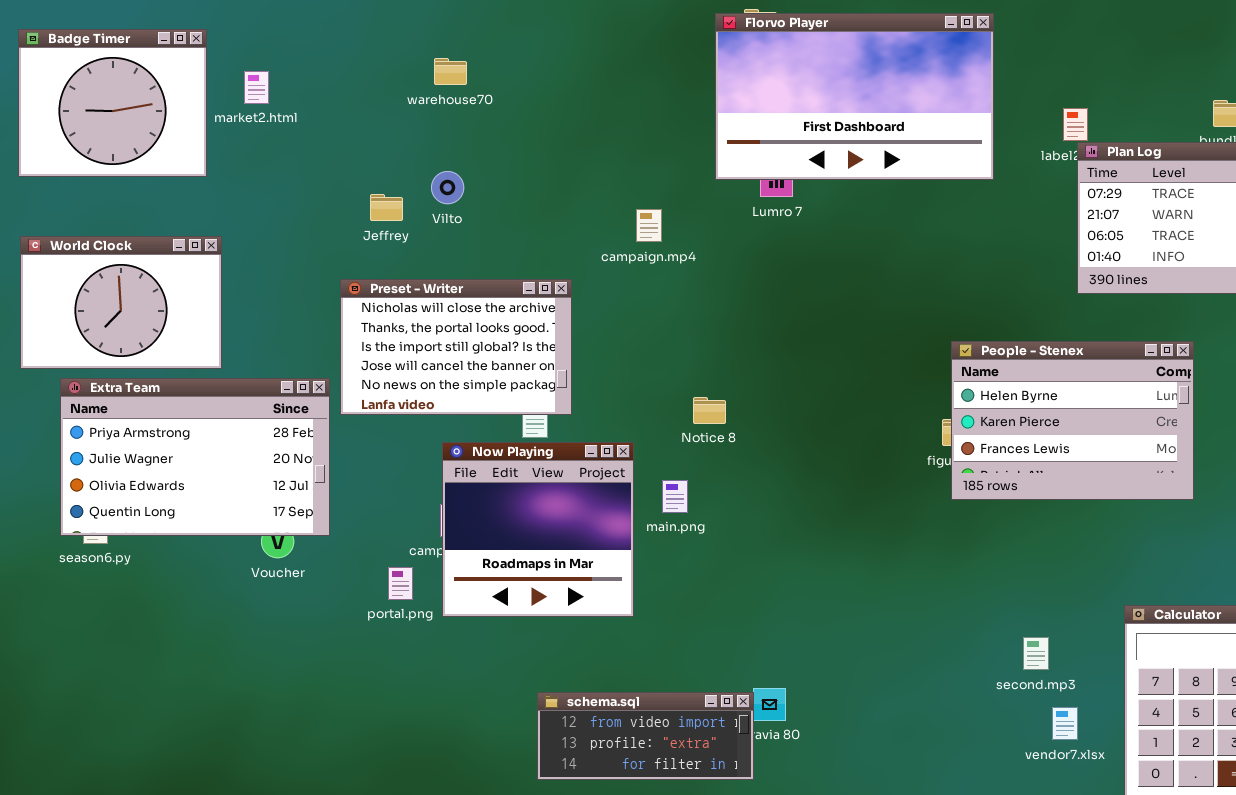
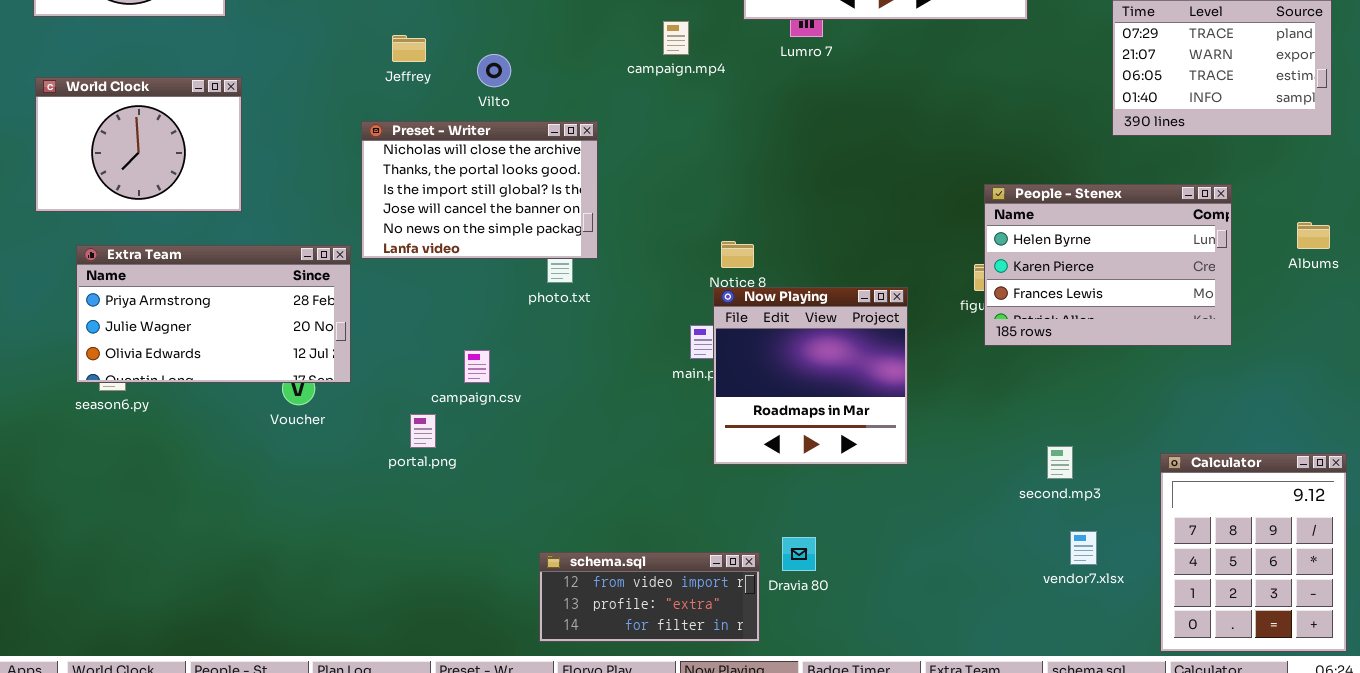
Vilto: [431,171,464,204] -> [477,54,511,87], moved
campaign.mp4: [636,209,662,242] -> [663,21,689,55], moved
Extra Team: [60,378,330,536] -> [76,245,351,383], resized
Now Playing: [442,442,634,617] -> [713,287,908,465], moved
second.mp3: [1023,637,1049,670] -> [1047,446,1073,479], moved
schema.sql: [537,692,754,780] -> [539,552,760,642], moved
vendor7.xlsx: [1052,707,1078,740] -> [1070,531,1097,565], moved

